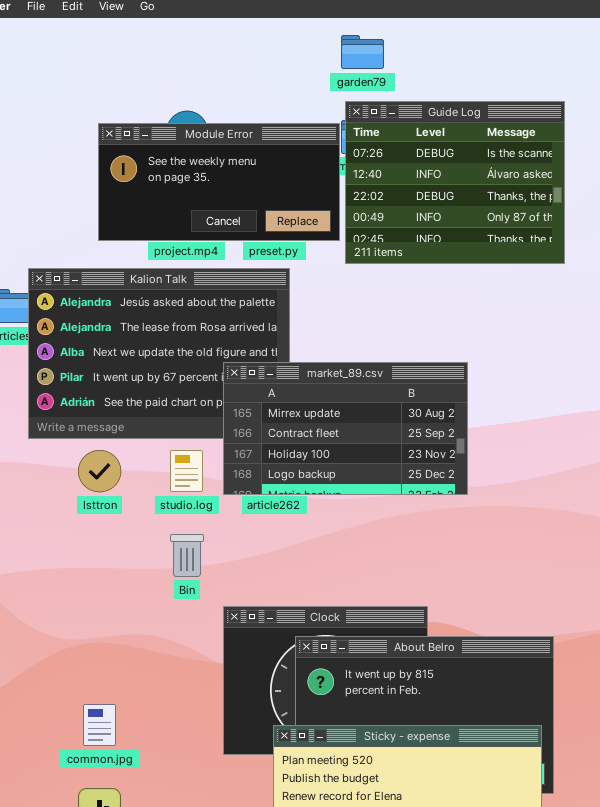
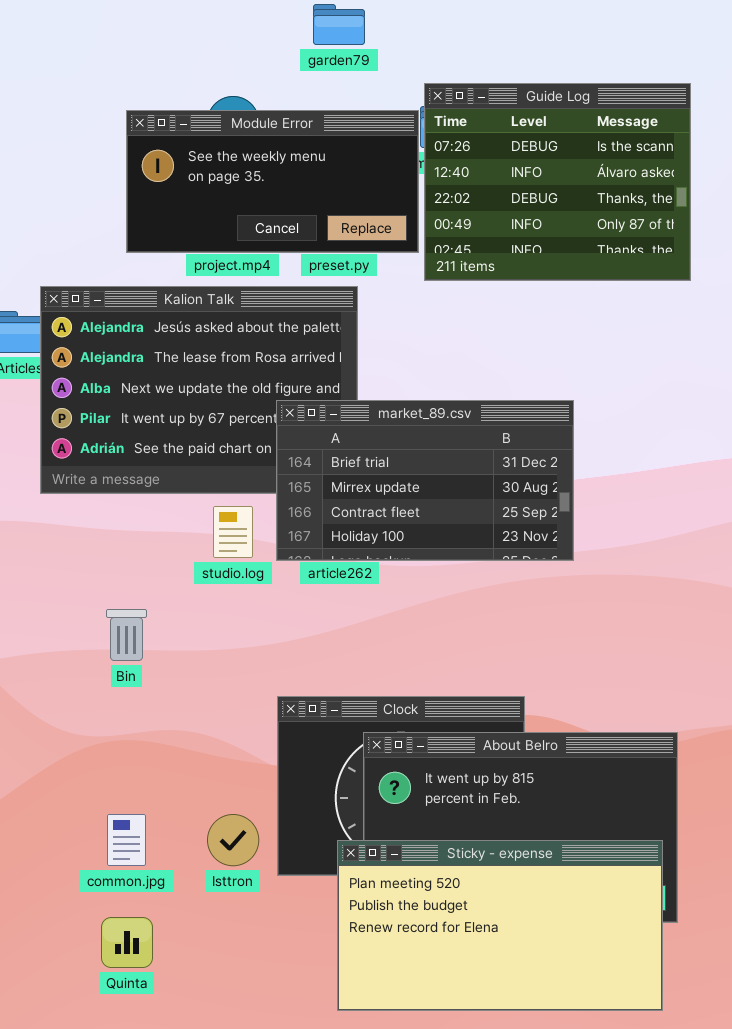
garden79: [341,35,384,69] -> [313,4,365,45], moved
market_89.csv: [223,362,468,495] -> [276,400,574,561], scrolled up 1 row
Isttron: [78,450,121,492] -> [207,814,259,866], moved
Bin: [170,534,204,577] -> [106,609,147,661], moved

